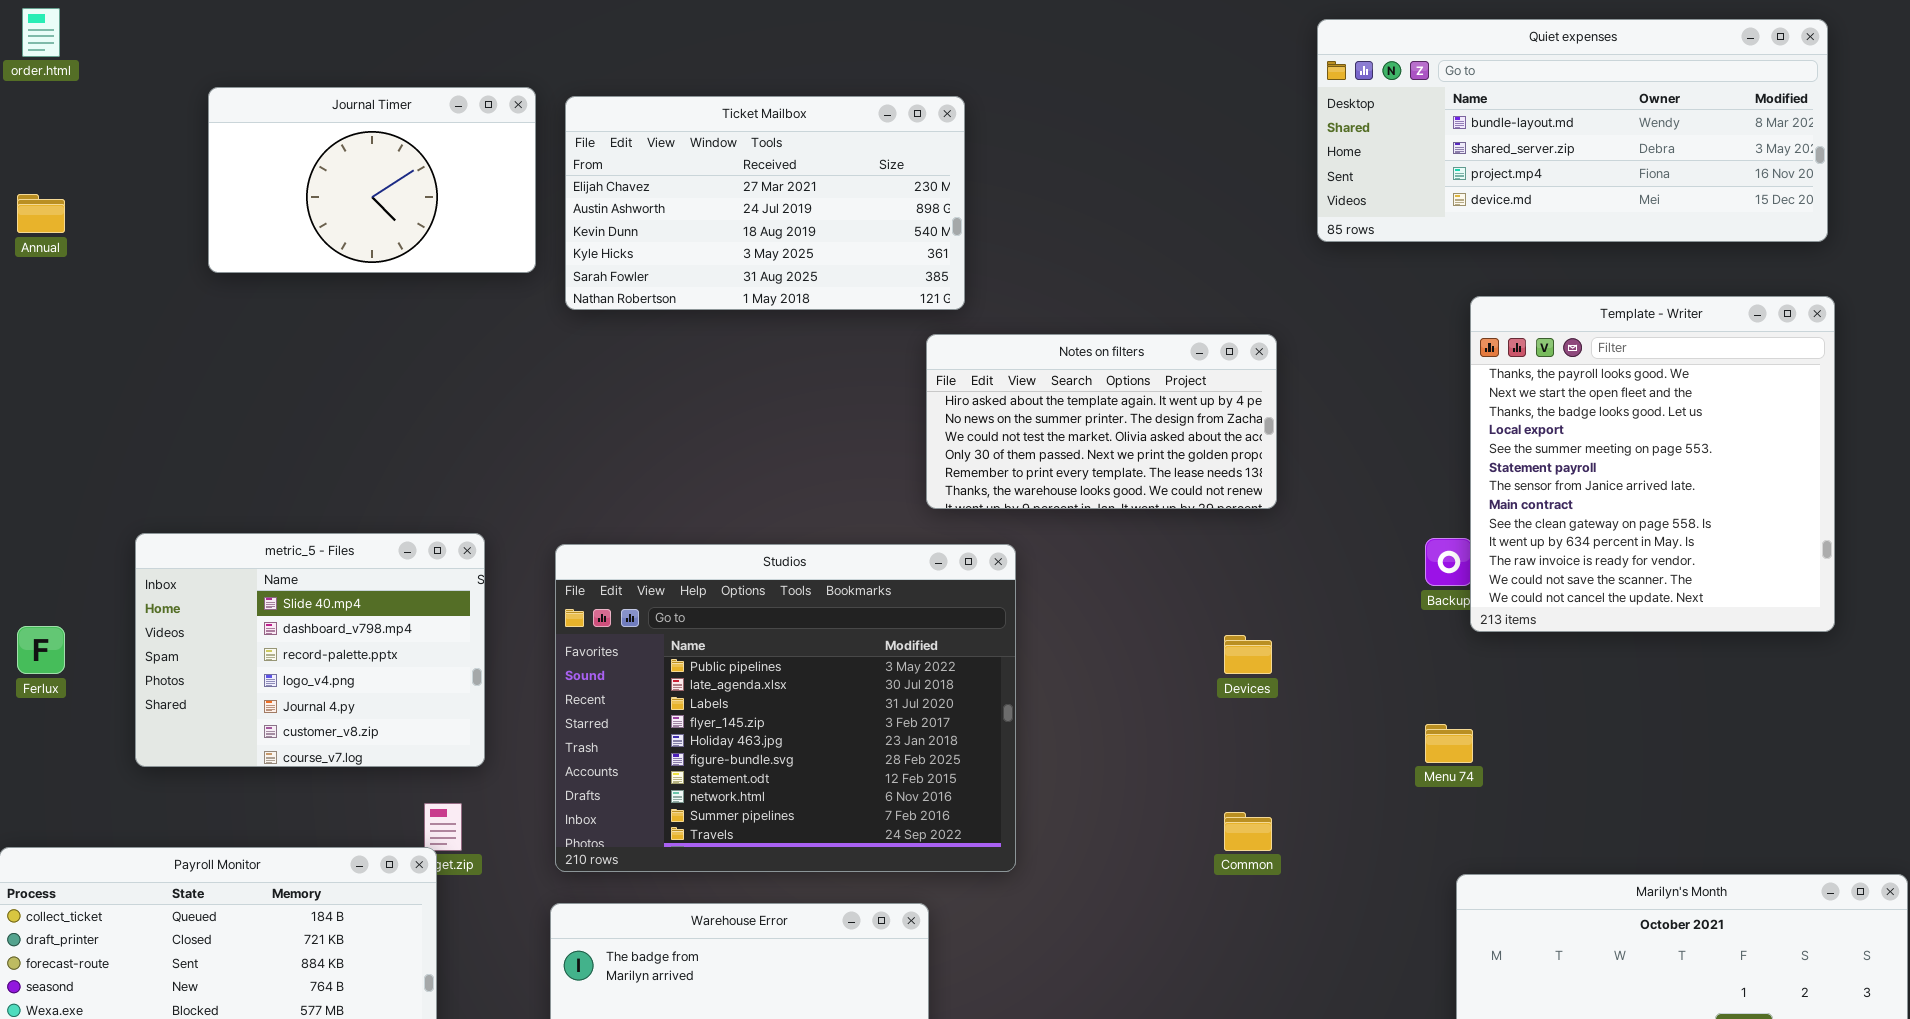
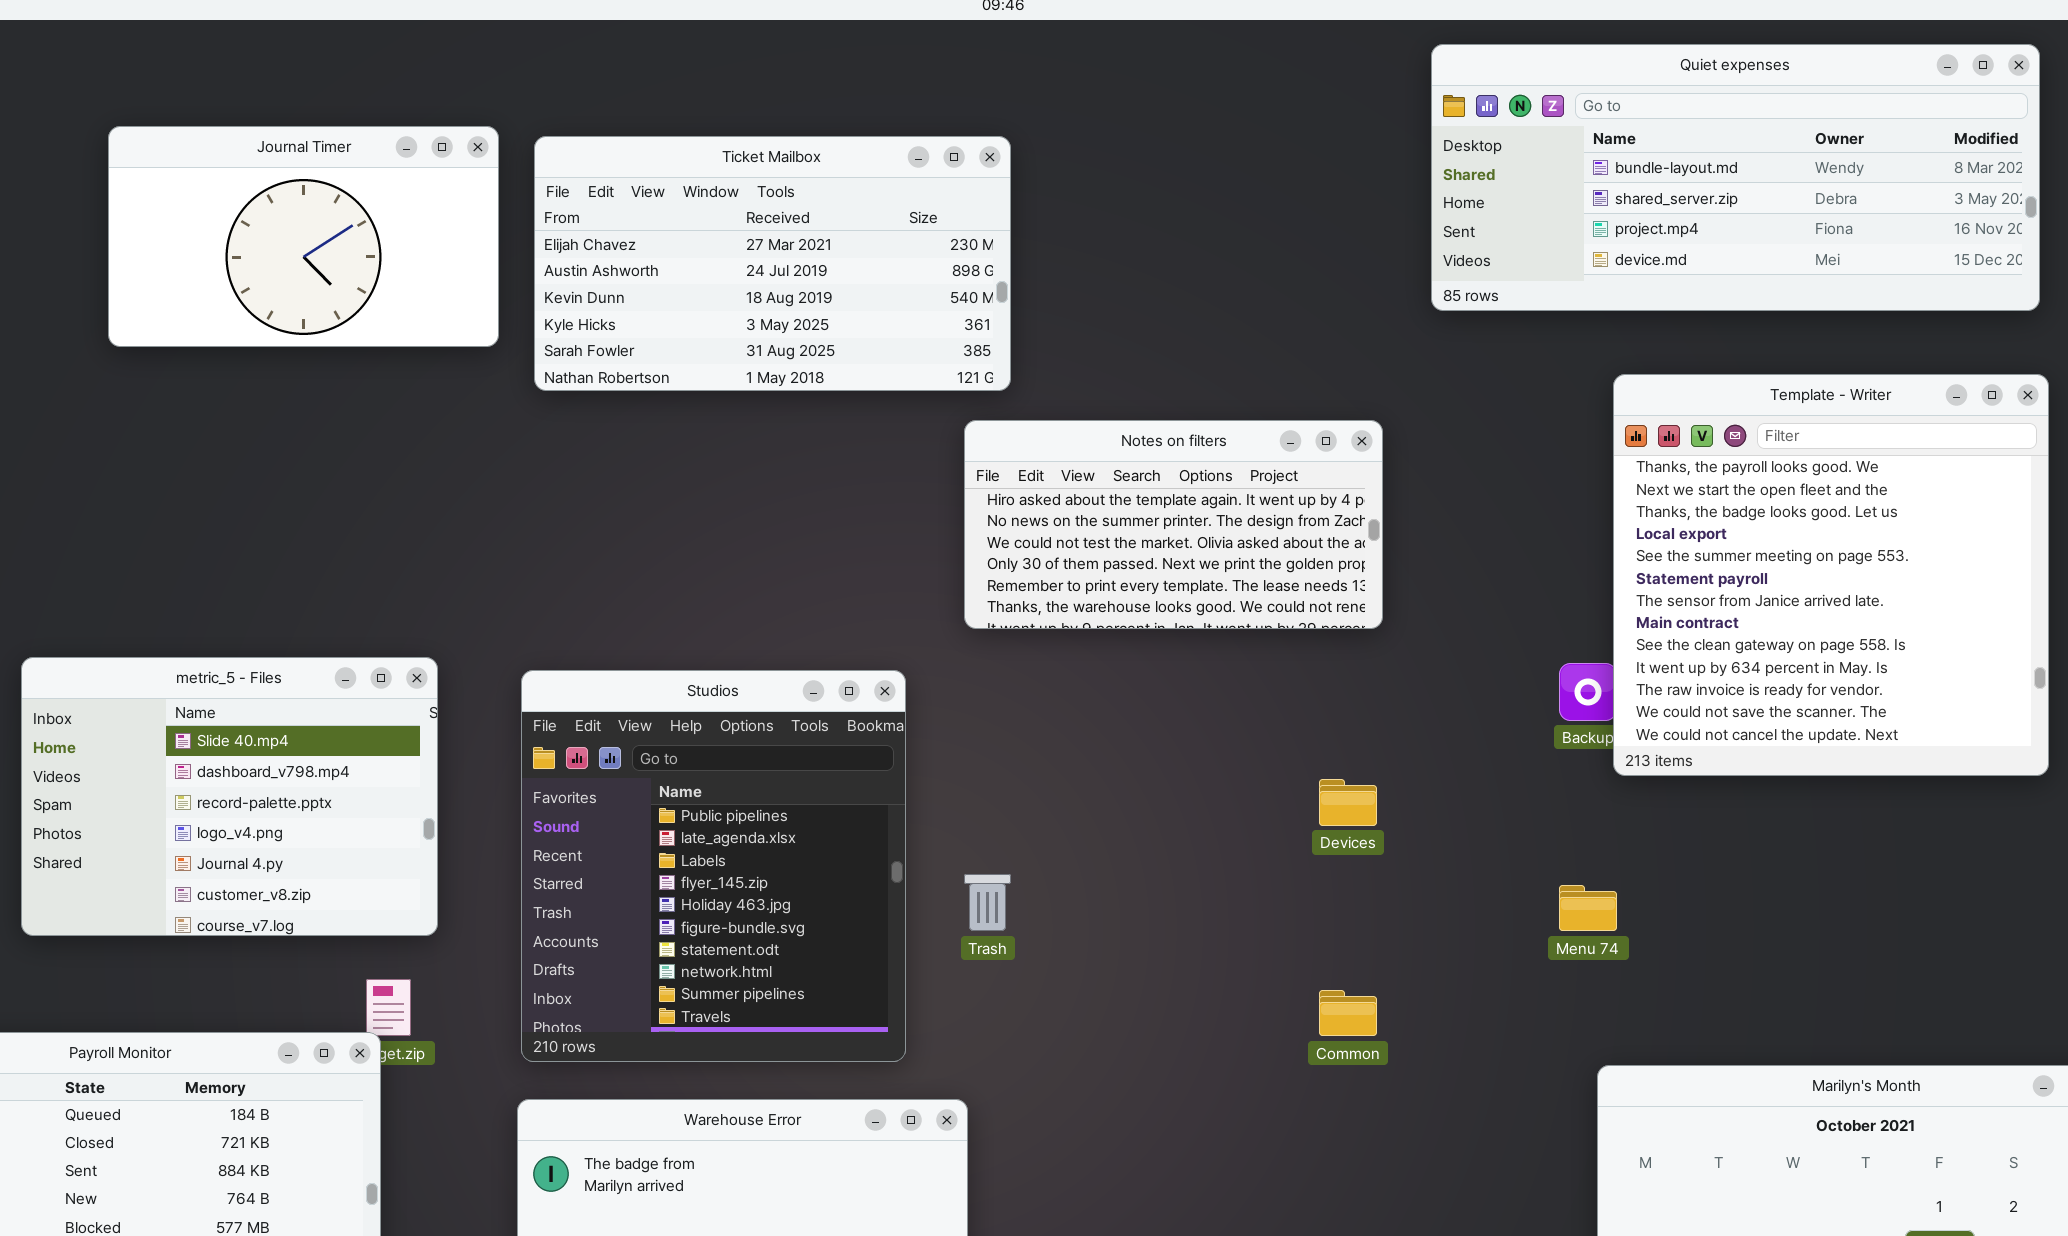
Studios: [555,544,1016,872] -> [521,670,906,1062], resized

